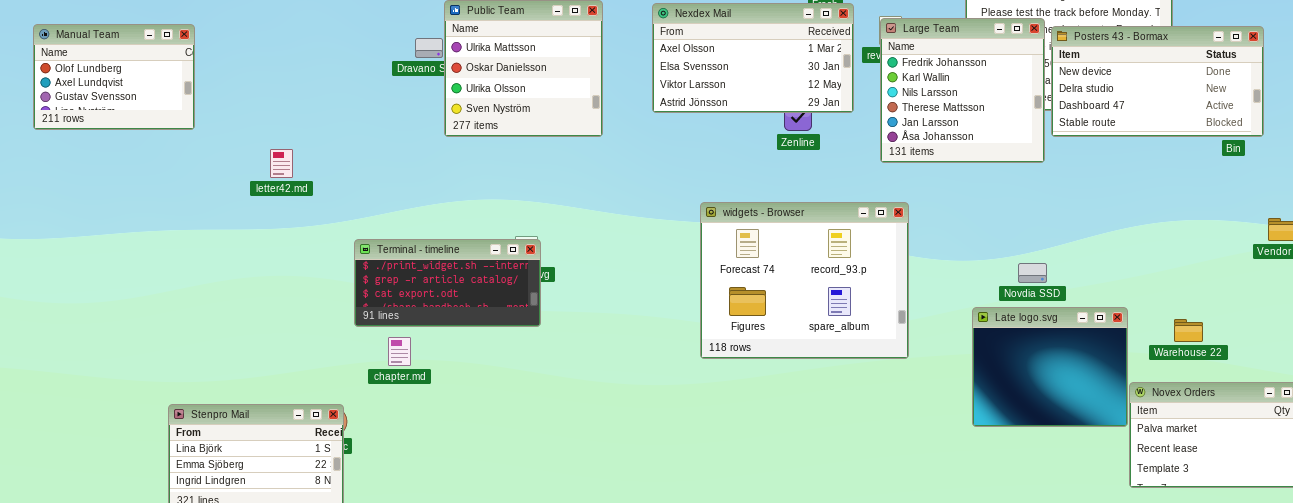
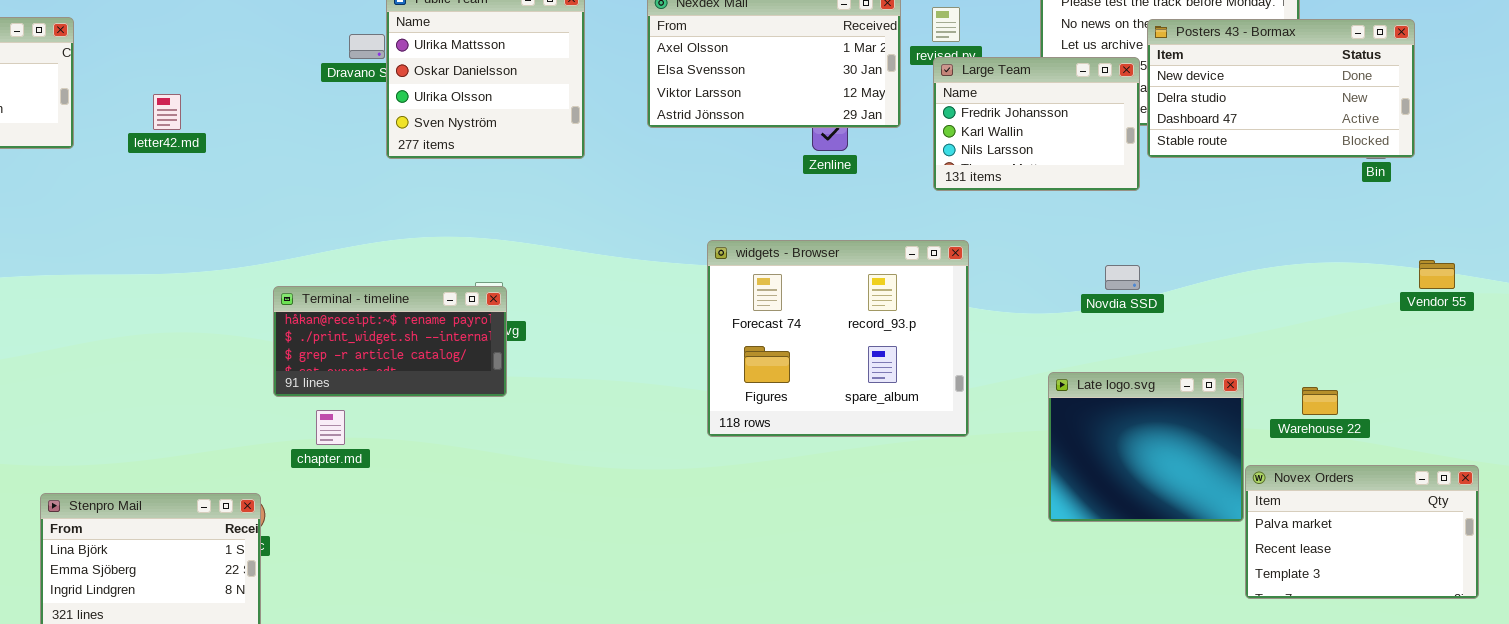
Large Team: [880,18,1045,163] -> [933,57,1140,191], resized
letter42.md: [270,149,293,178] -> [153,94,181,130], moved
Terminal - timeline: [354,239,541,327] -> [273,286,507,397], scrolled up 1 row
Novdia SSD: [1018,263,1047,283] -> [1105,265,1140,290], moved

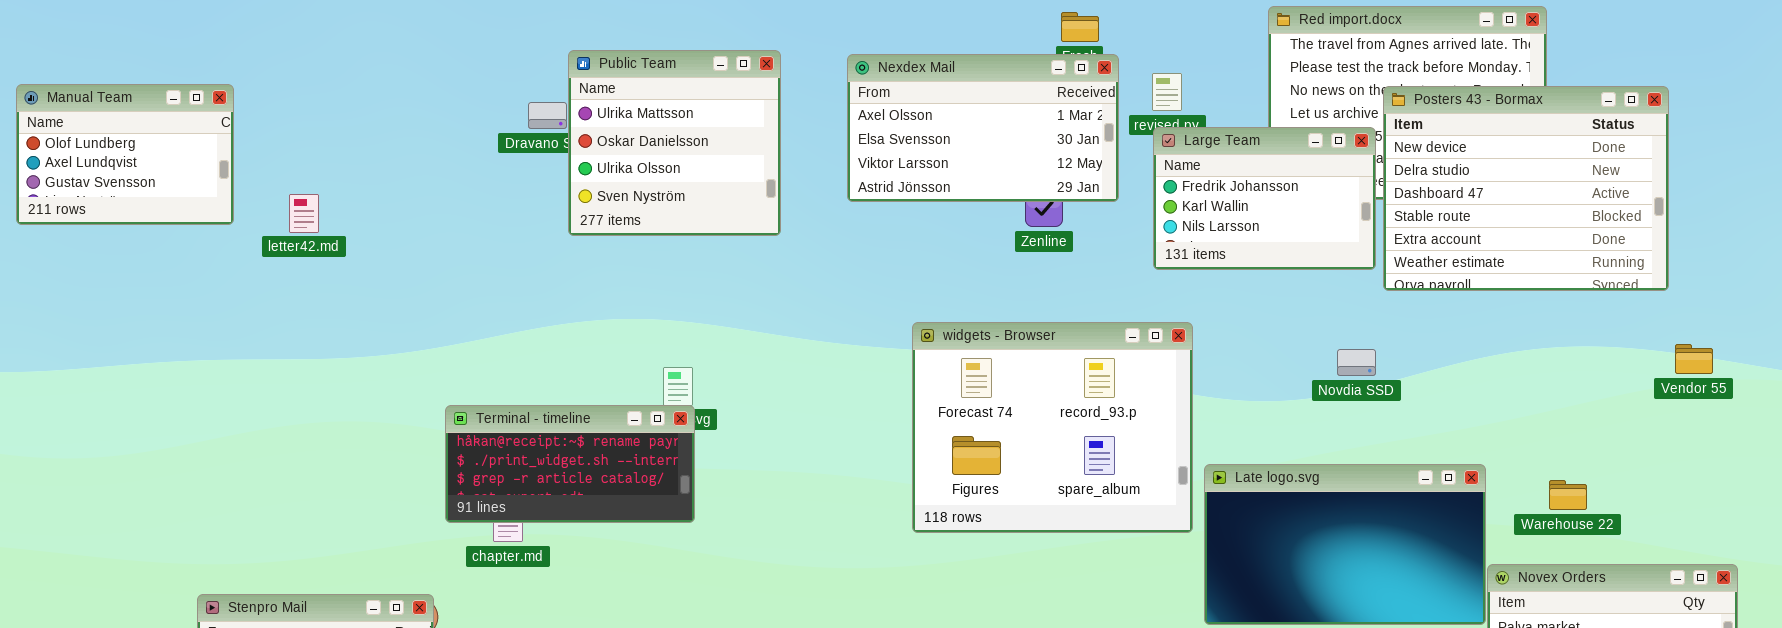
Posters 43 - Bormax: [1147,19,1415,158] -> [1383,86,1669,291], resized
letter42.md: [153,94,181,130] -> [289,194,319,233], moved
Terminal - timeline: [273,286,507,397] -> [445,405,695,523], moved
Late logo.svg: [1048,372,1244,522] -> [1204,464,1486,625], resized

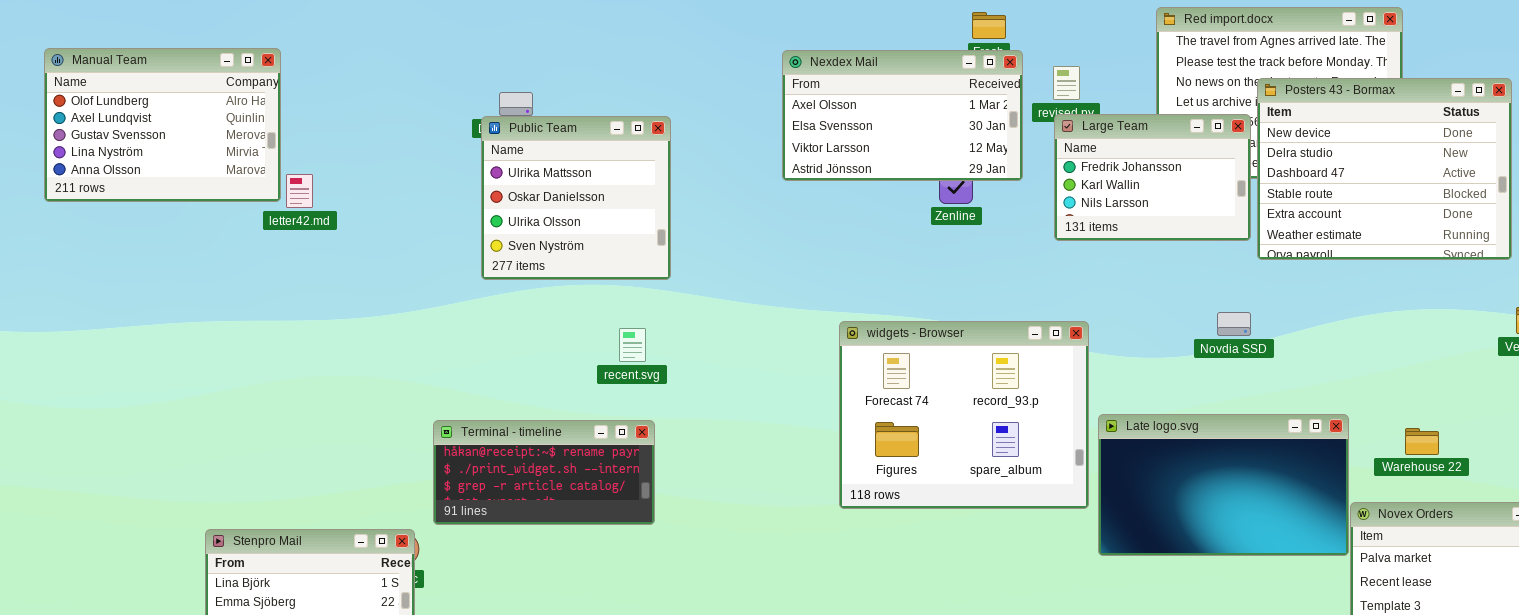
Public Team: [568,50,781,236] -> [481,116,671,280], moved
Manual Team: [16,84,234,225] -> [44,48,281,202], resized
widgets - Browser: [912,322,1193,533] -> [839,321,1089,509], moved
Terminal - timeline: [445,405,695,523] -> [433,420,655,525], moved

